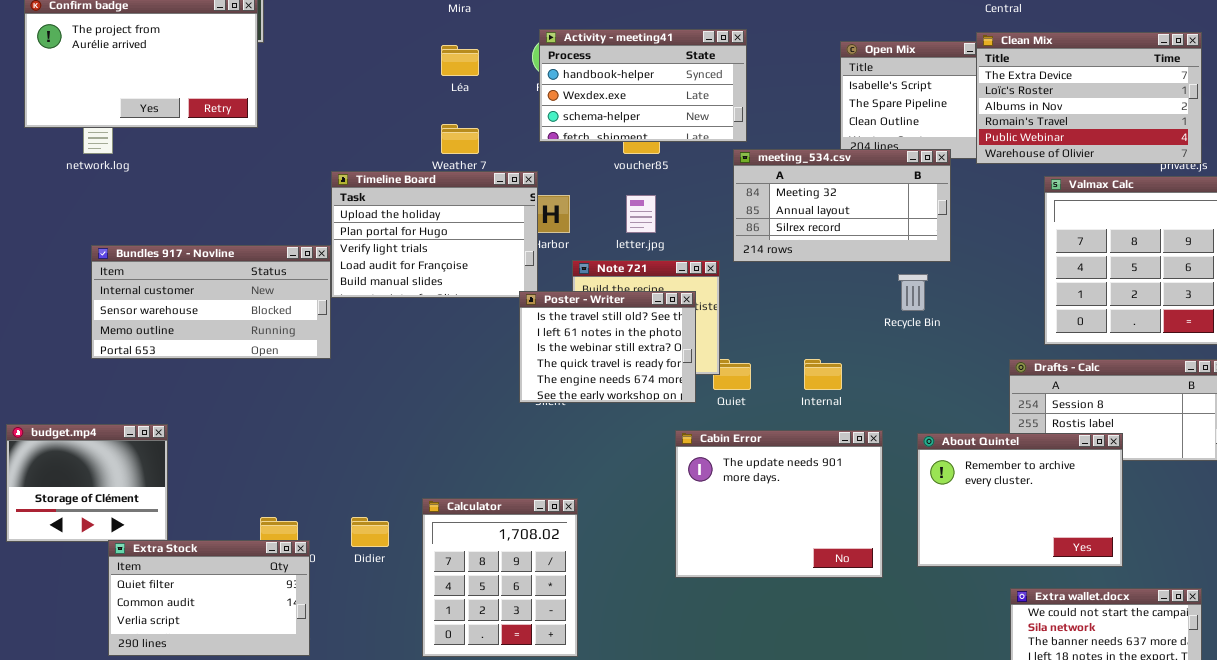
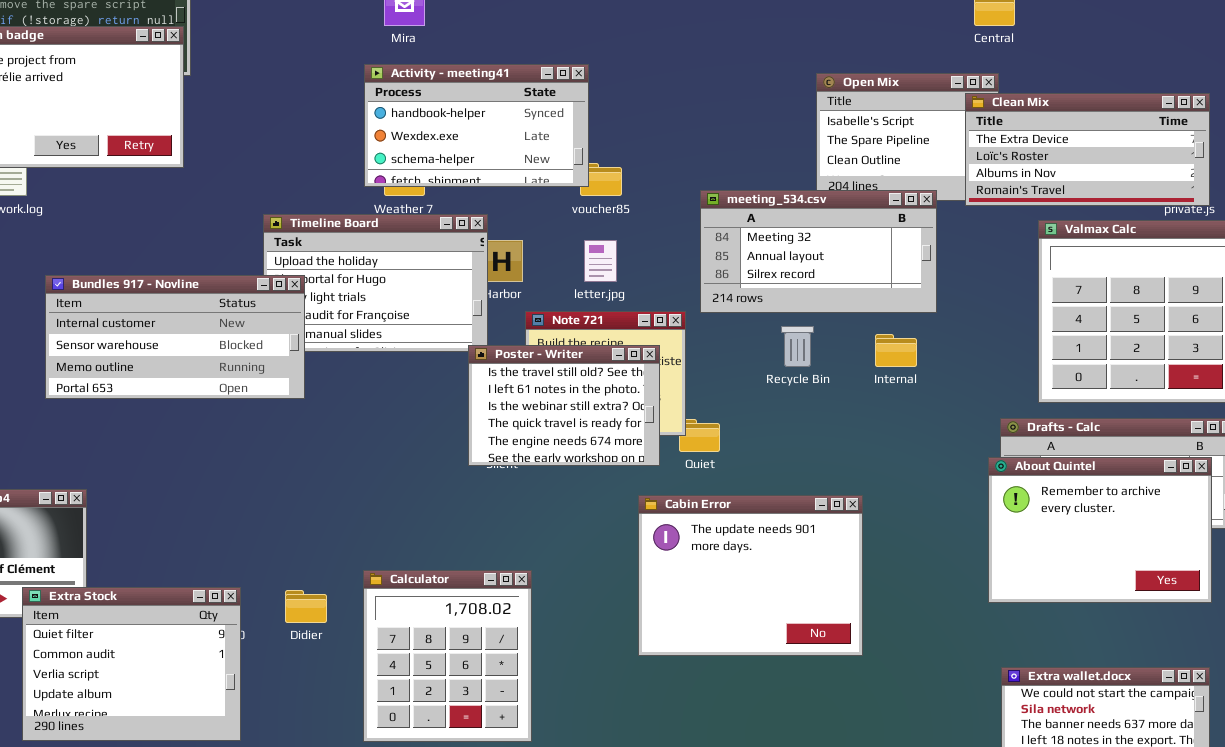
Activity - meeting41: [539,29,747,142] -> [364,64,589,187], moved
Clean Mix: [976,32,1202,164] -> [965,93,1210,206], resized
Bundles 917 - Novline: [91,245,331,359] -> [45,275,305,399], moved
Recycle Bin: [898,274,928,311] -> [781,326,814,367], moved
Internal: [804,359,842,390] -> [875,334,917,367], moved
About Quintel: [917,433,1123,567] -> [988,457,1212,603], moved
Extra Stock: [108,540,310,656] -> [22,587,241,741], resized

